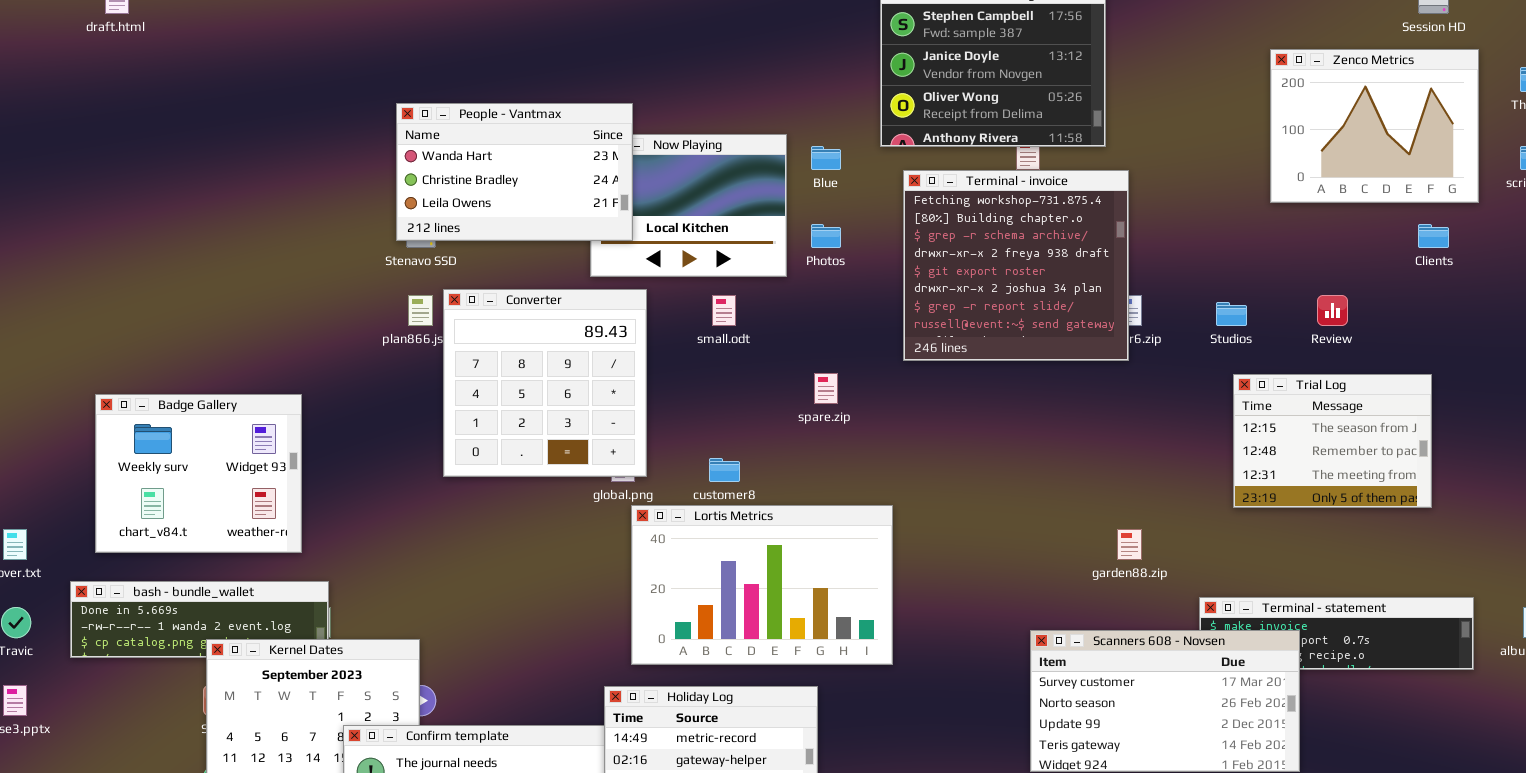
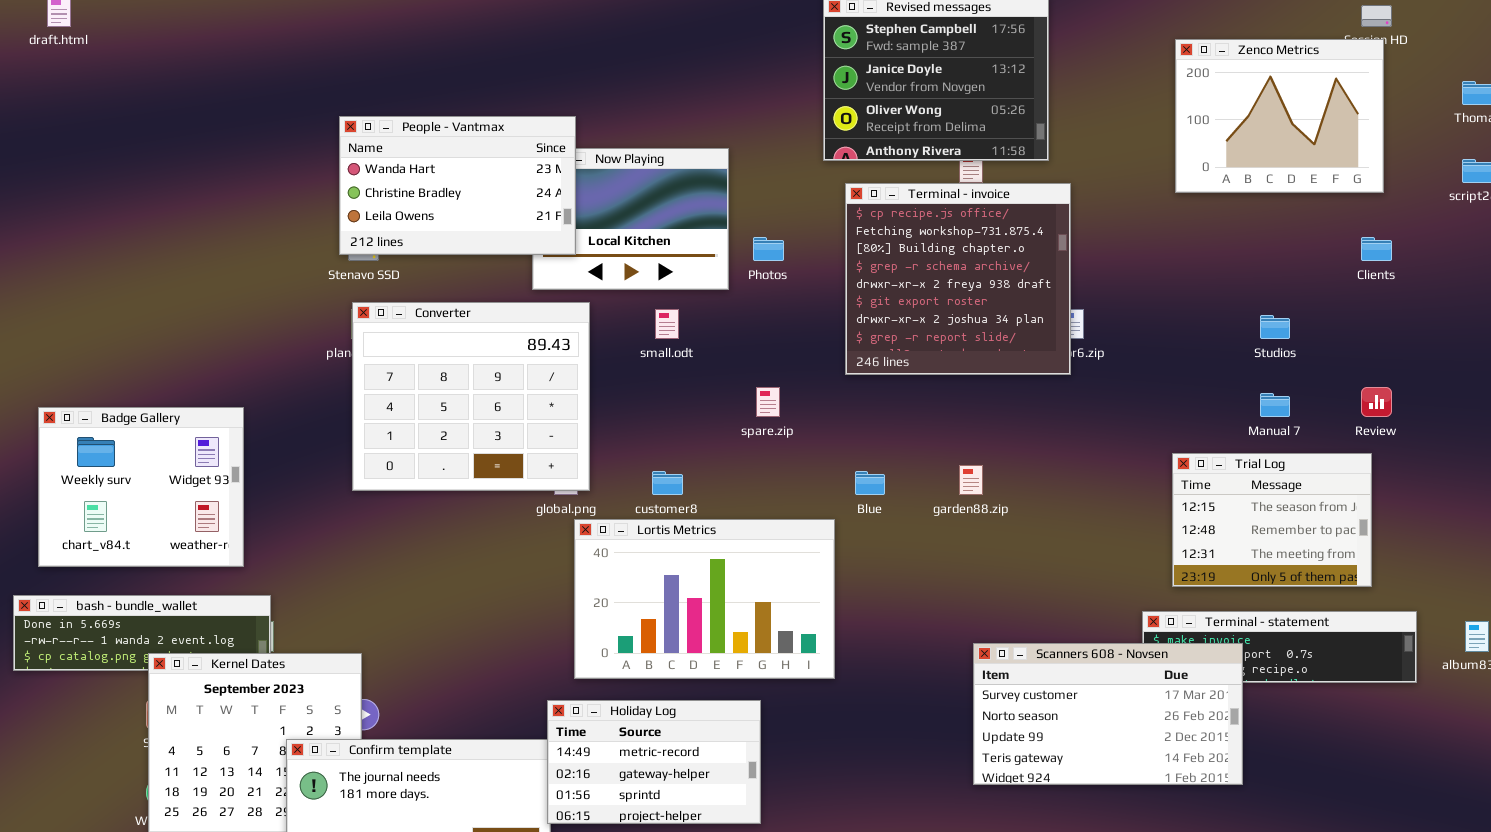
Zenco Metrics: [1270,49,1479,203] -> [1175,39,1384,193], moved
Blue: [811,146,841,170] -> [855,471,885,495], moved
Terminal - invoice: [903,170,1129,361] -> [845,183,1071,375], scrolled up 1 row
Converter: [443,289,647,477] -> [352,302,590,491], resized
Review: [1317,295,1348,326] -> [1361,387,1392,417], moved
Studios: [1216,302,1247,326] -> [1260,315,1290,339], moved
Trial Log: [1233,374,1432,508] -> [1172,453,1372,587], moved
garden88.zip: [1117,529,1142,560] -> [959,465,983,495], moved

